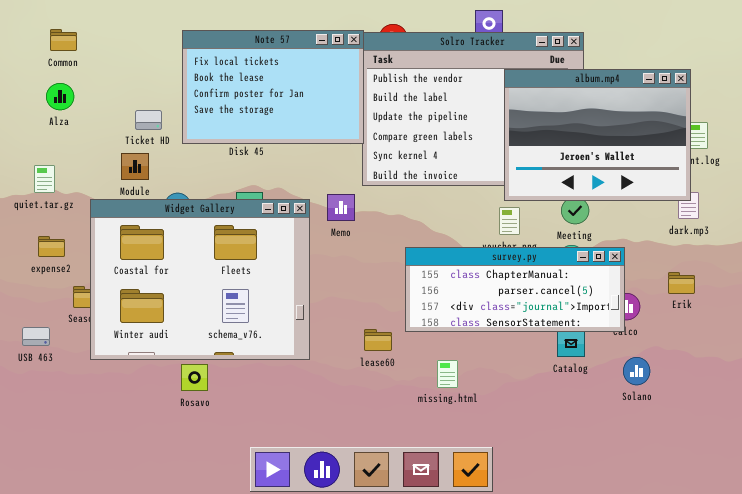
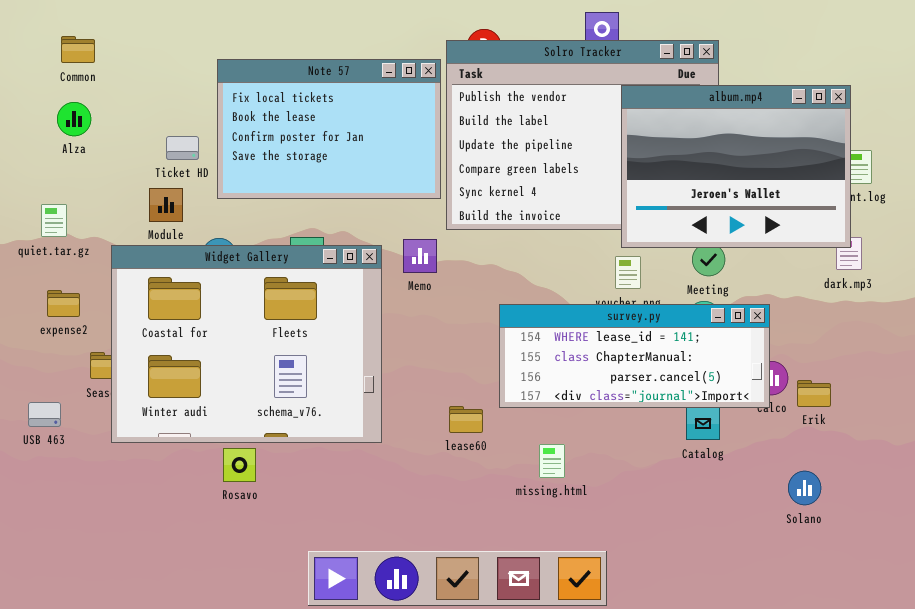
Note 57: [182,30,364,144] -> [217,59,441,199], moved
survey.py: [405,247,625,332] -> [499,304,770,408], scrolled up 1 row
Erik: [668,272,695,294] -> [797,380,831,407], moved
Solano: [623,357,650,385] -> [788,471,821,505], moved

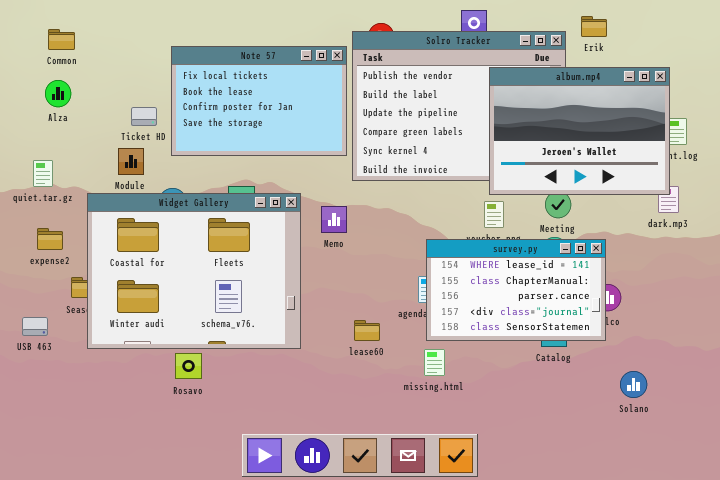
Memo: [403,239,437,273] -> [321,206,347,233], moved
survey.py: [499,304,770,408] -> [426,239,606,341], resized
Erik: [797,380,831,407] -> [581,16,607,37], moved

